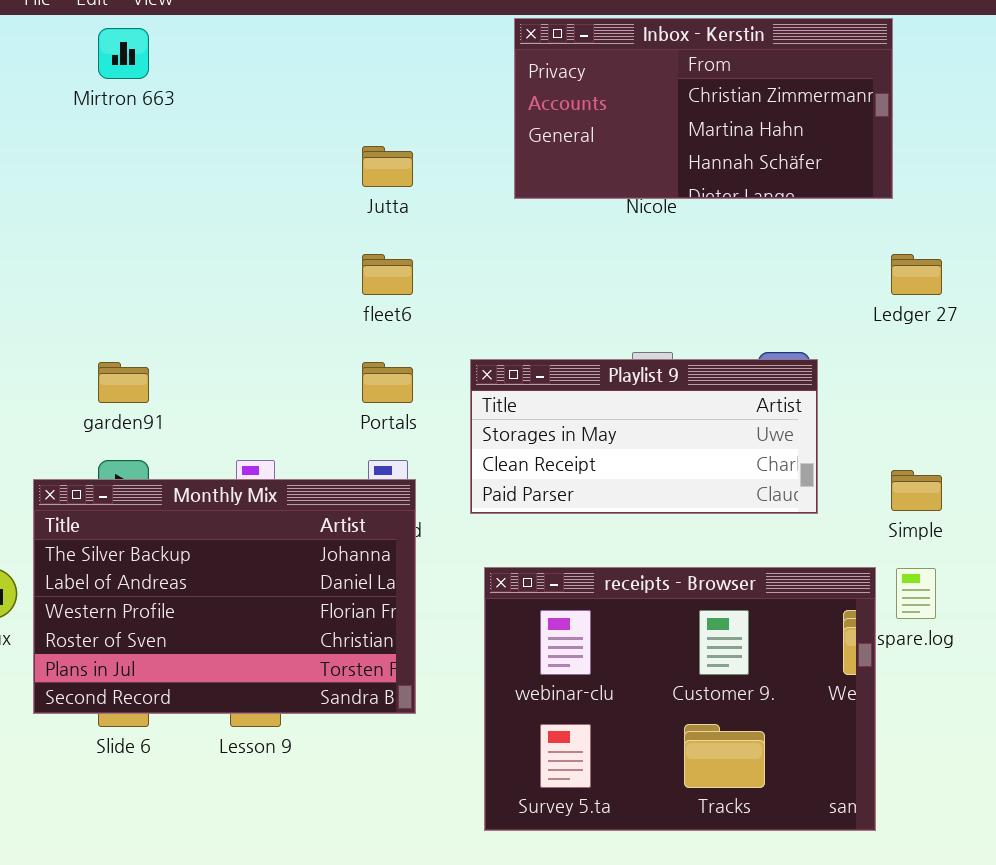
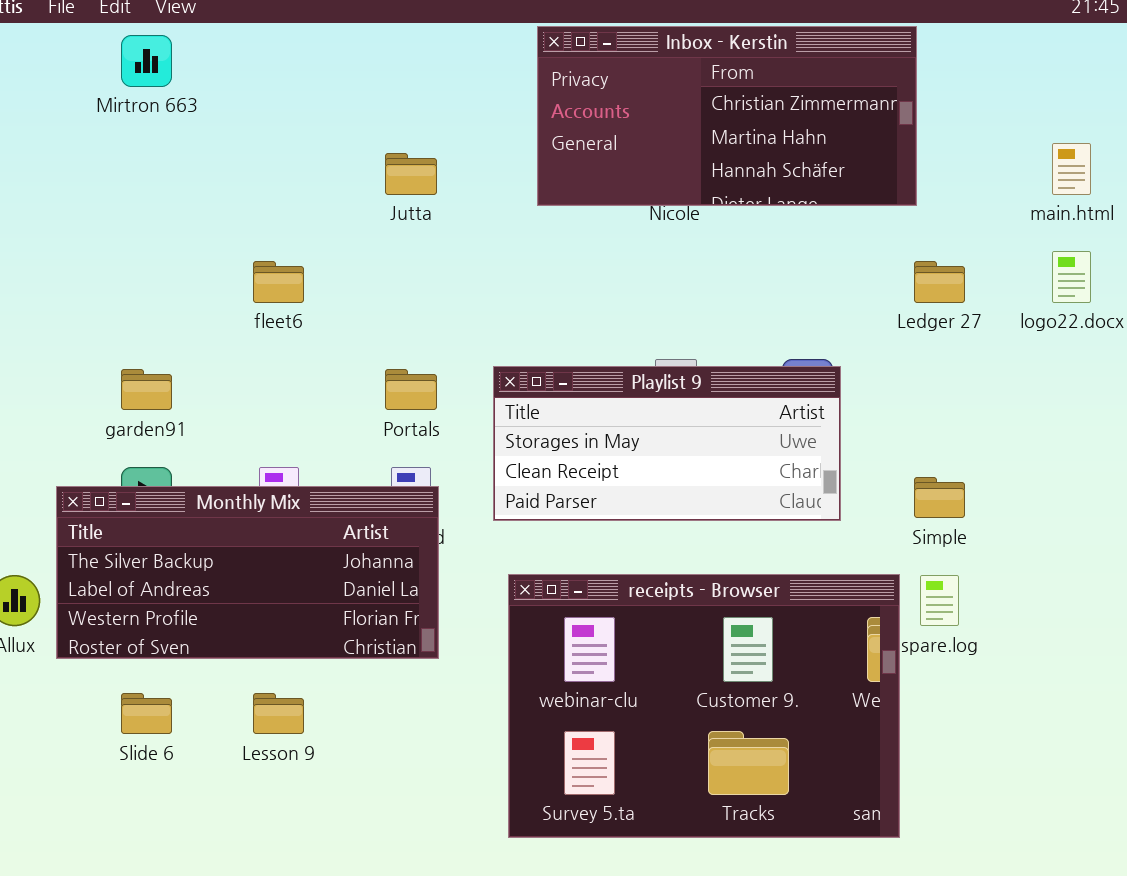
fleet6: [362,254,413,295] -> [253,261,304,303], moved
Monthly Mix: [33,479,416,714] -> [56,486,439,659], resized

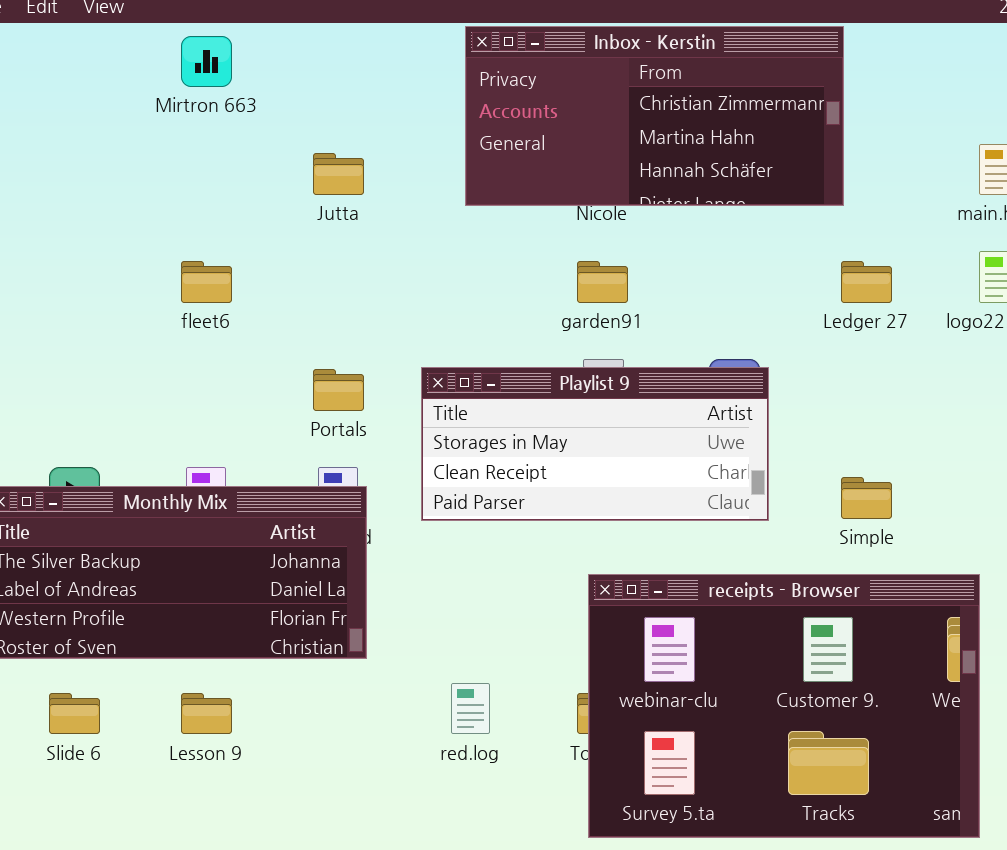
Mirtron 663: [121,35,172,87] -> [181,36,232,87], moved
garden91: [121,369,172,410] -> [577,261,628,303], moved
receipts - Browser: [508,574,900,838] -> [588,574,980,838], moved

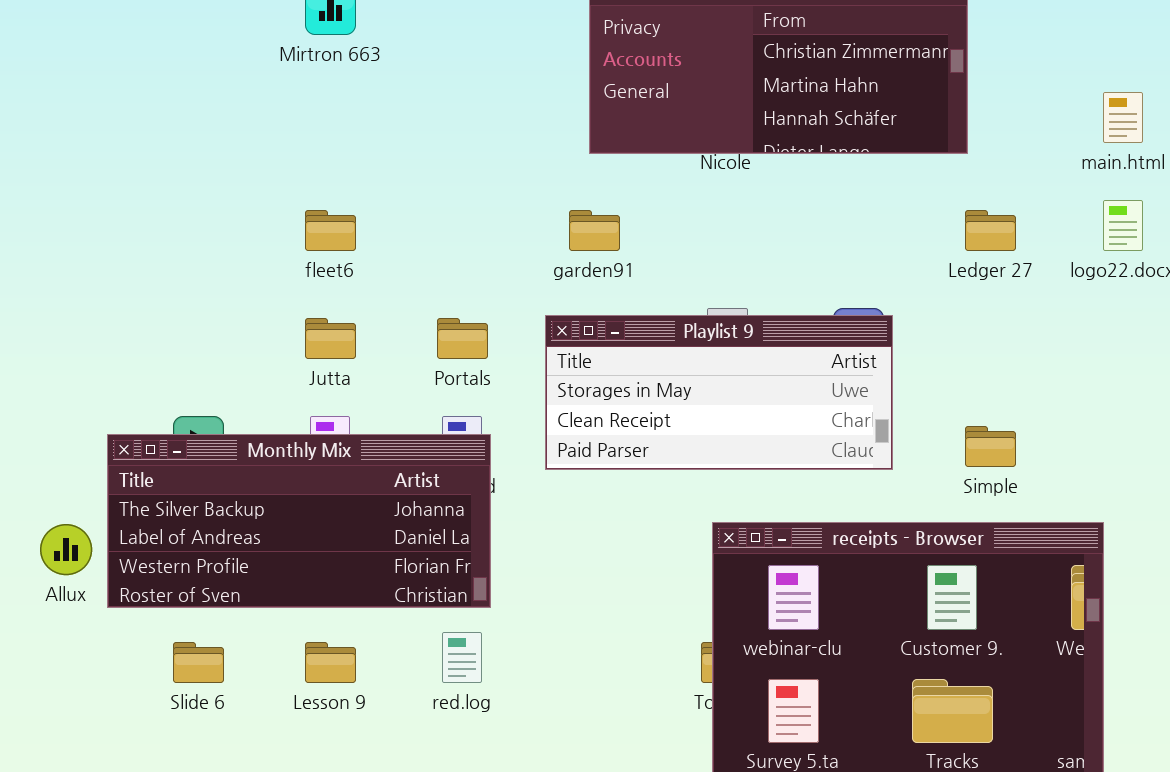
Jutta: [313,153,364,195] -> [305,318,356,359], moved
garden91: [577,261,628,303] -> [569,210,620,251], moved
red.log: [451,683,490,734] -> [442,632,482,683], moved

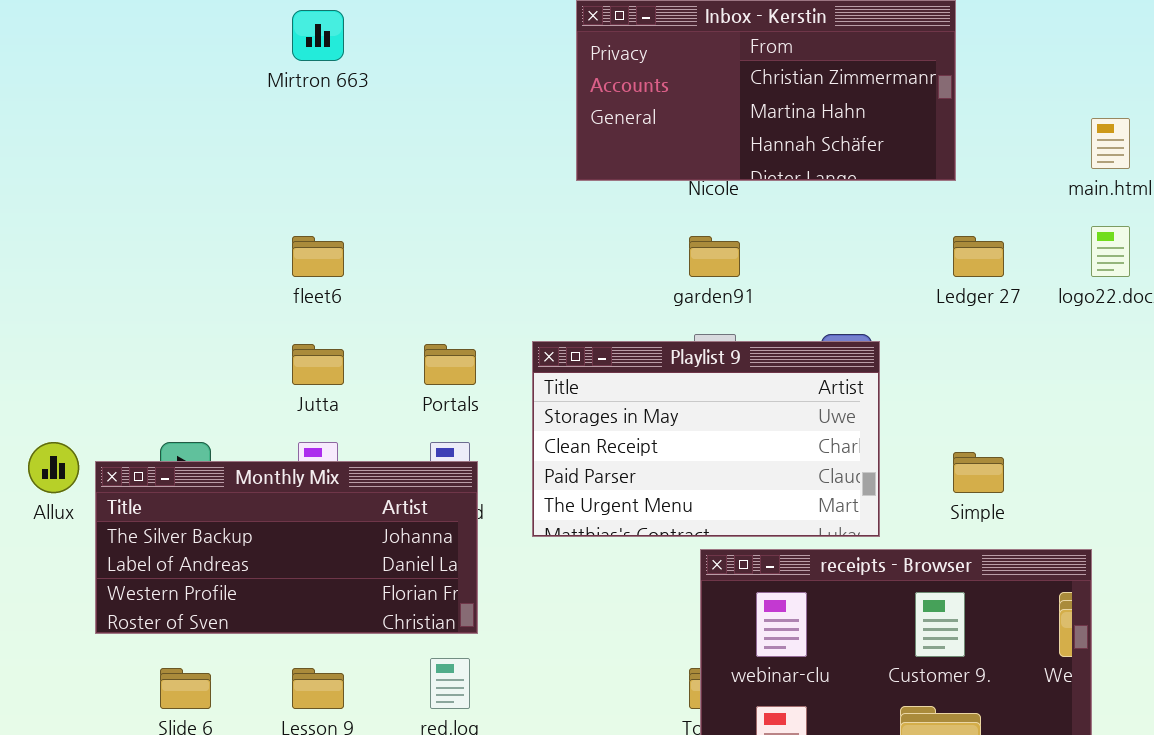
garden91: [569,210,620,251] -> [689,236,740,277], moved
Playlist 9: [545,315,893,470] -> [532,341,880,537], resized
Allux: [40,524,92,575] -> [28,442,79,493], moved

